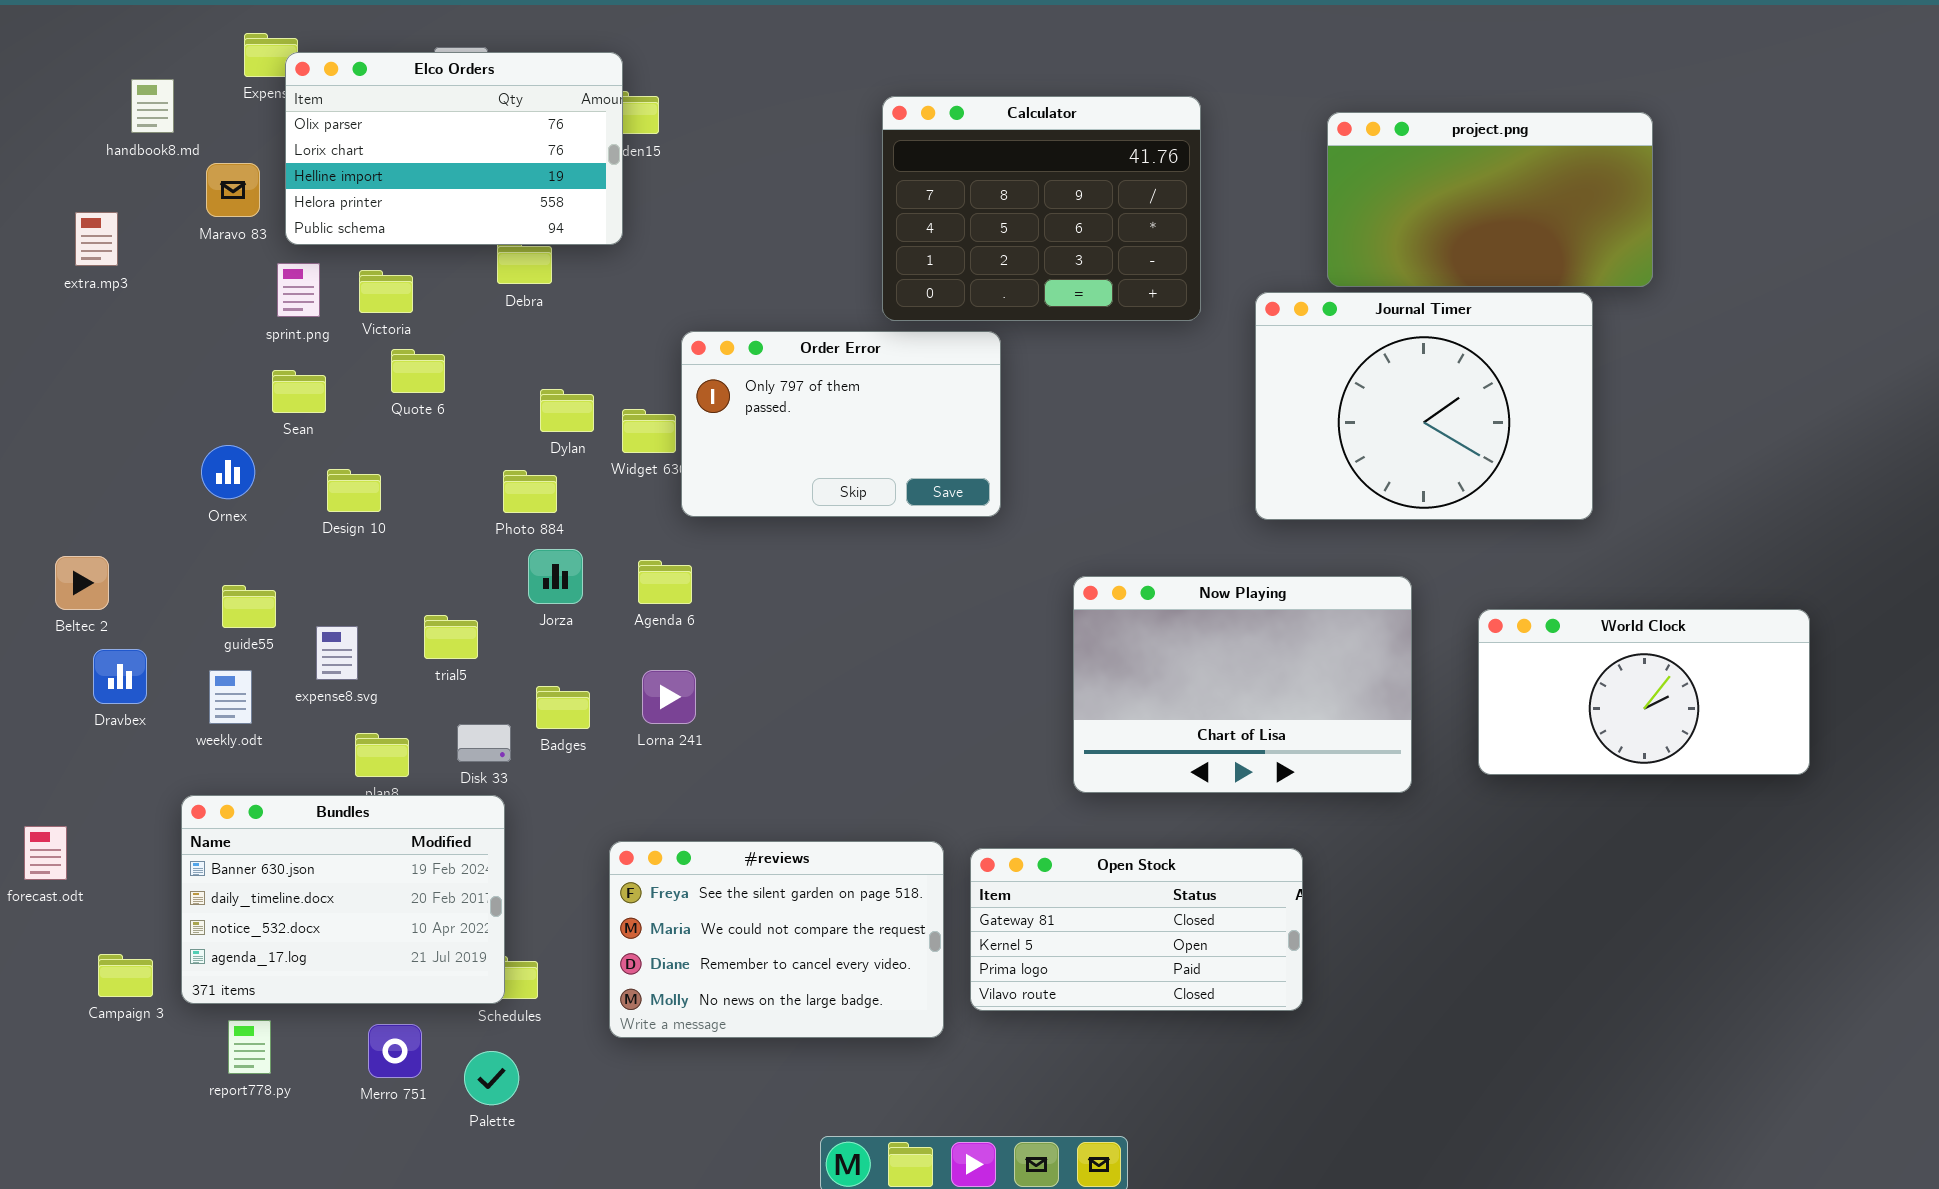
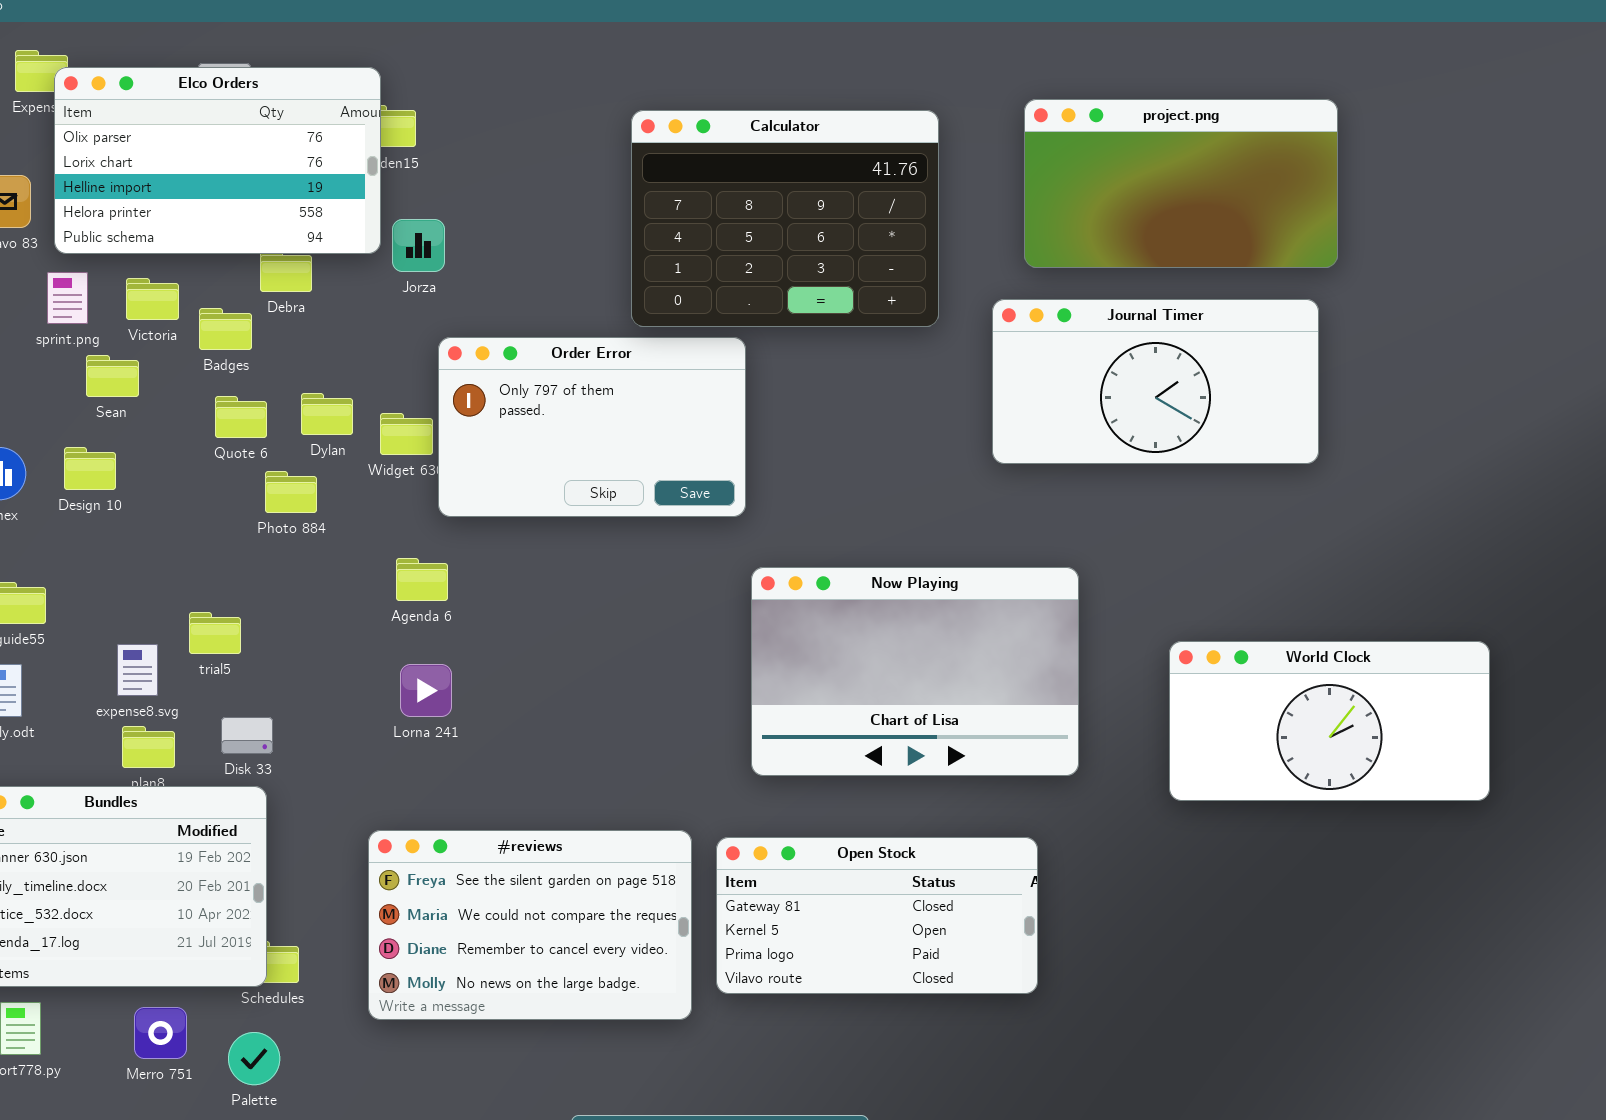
project.png: [1327,112,1653,287] -> [1024,99,1338,268], moved
Journal Timer: [1255,292,1593,520] -> [992,299,1319,464], resized
Quote 6: [391,349,445,393] -> [215,396,267,438], moved
Sean: [272,370,326,413] -> [86,355,139,397], moved
Design 10: [327,469,381,512] -> [64,447,116,490], moved
Jorza: [528,549,583,604] -> [392,219,445,272], moved
Now Playing: [1073,576,1412,793] -> [751,567,1079,776], moved
World Clock: [1478,609,1810,775] -> [1169,641,1490,801], moved
expense8.svg: [316,626,358,680] -> [117,644,158,696], moved
Badges: [536,686,590,729] -> [199,308,252,350], moved

